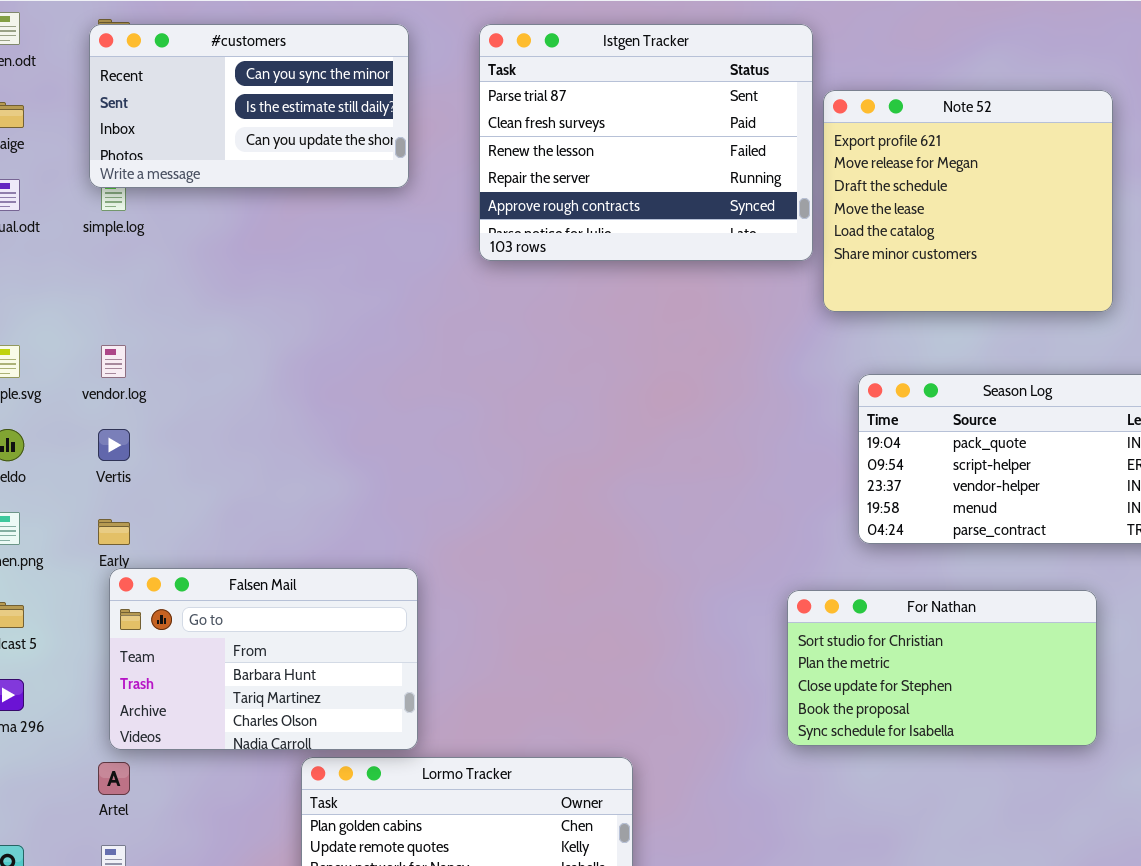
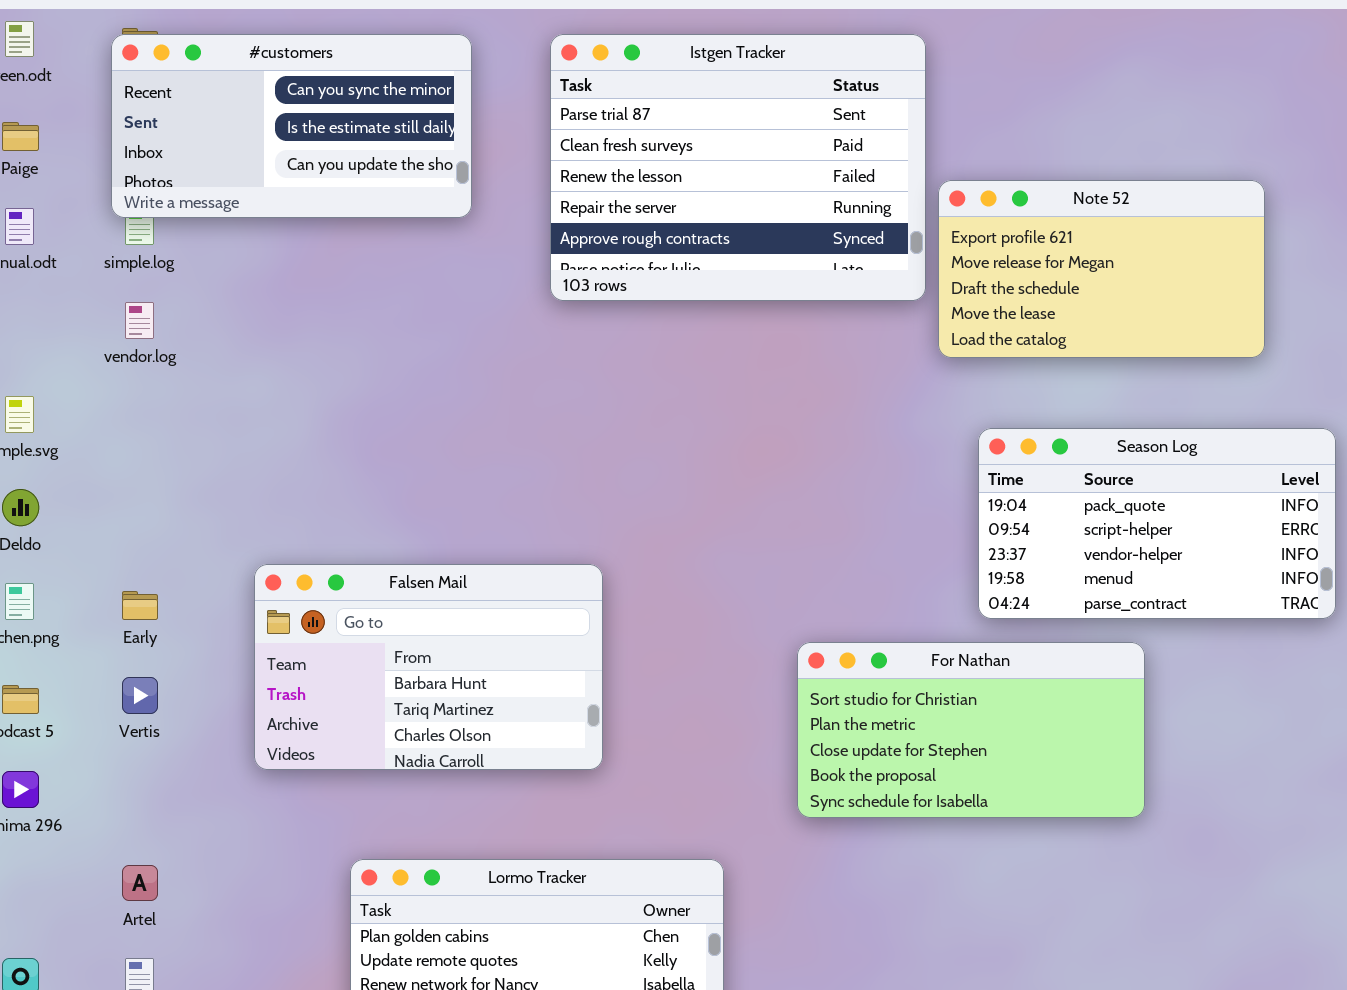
Note 52: [823,90,1113,312] -> [938,180,1265,358], resized
vendor.log: [101,345,126,378] -> [125,302,154,339], moved
Vertis: [98,429,130,461] -> [122,677,158,714], moved
Falsen Mail: [109,568,418,750] -> [254,564,603,770], moved
For Nathan: [787,590,1097,746] -> [797,642,1145,818], moved

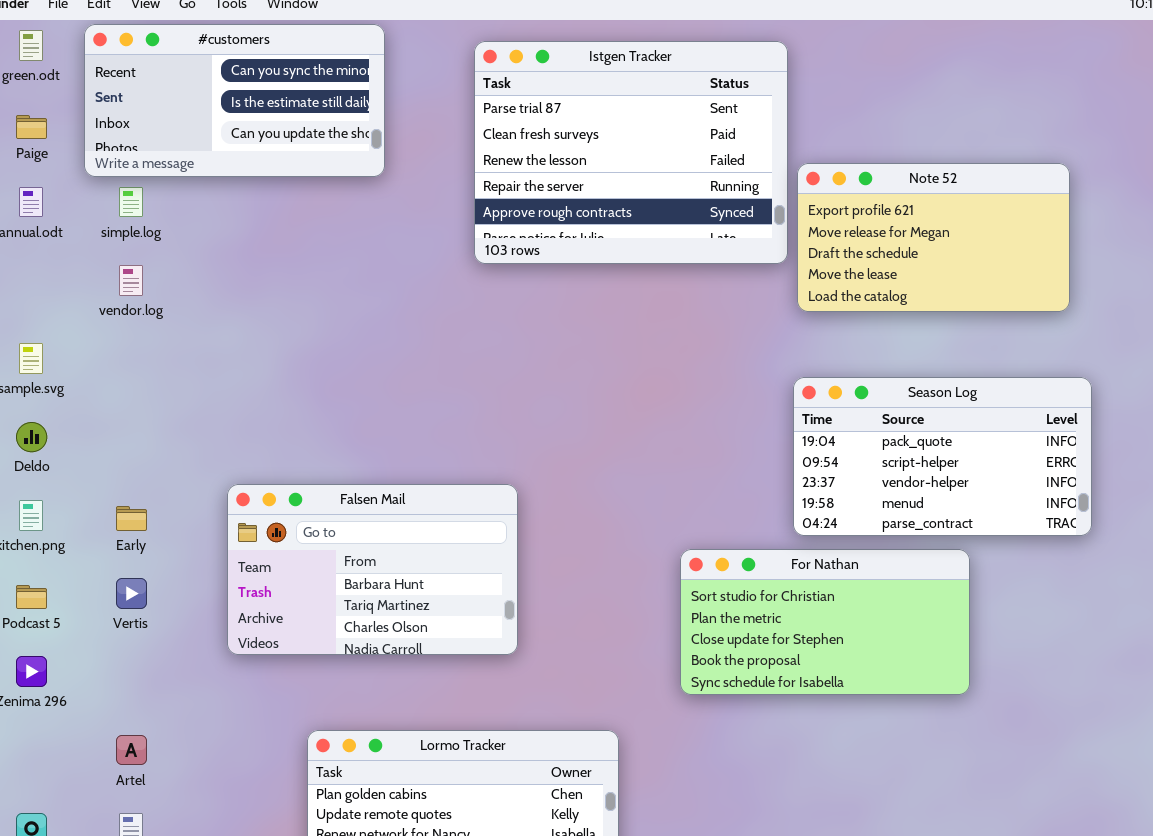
#customers: [111,34,472,218] -> [84,24,385,177], moved
Season Log: [978,428,1336,619] -> [793,377,1092,536], moved

